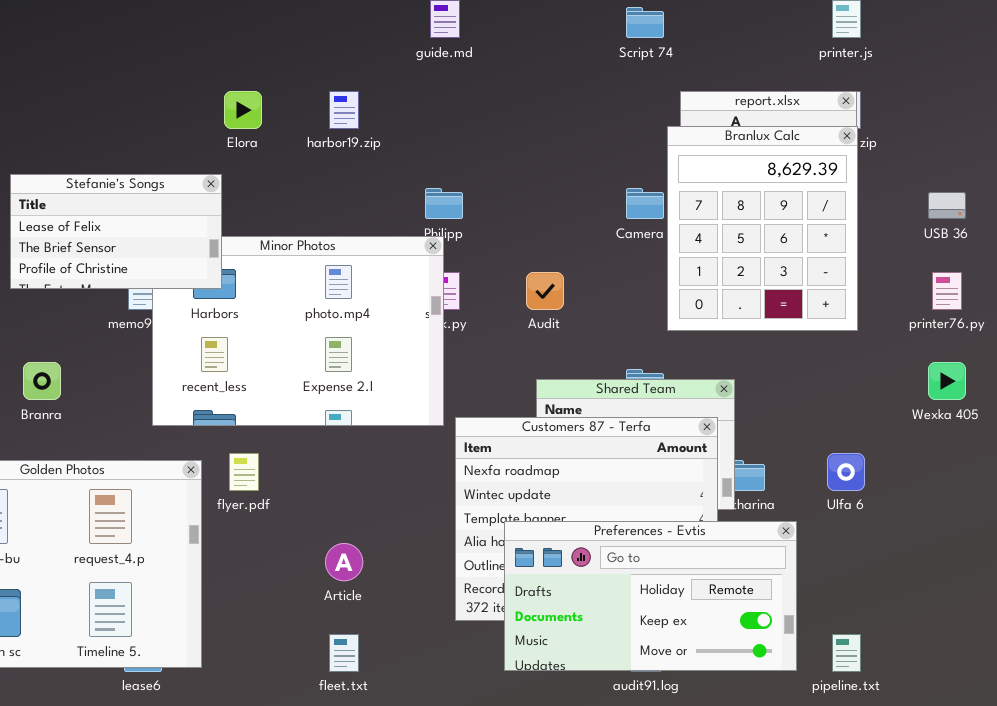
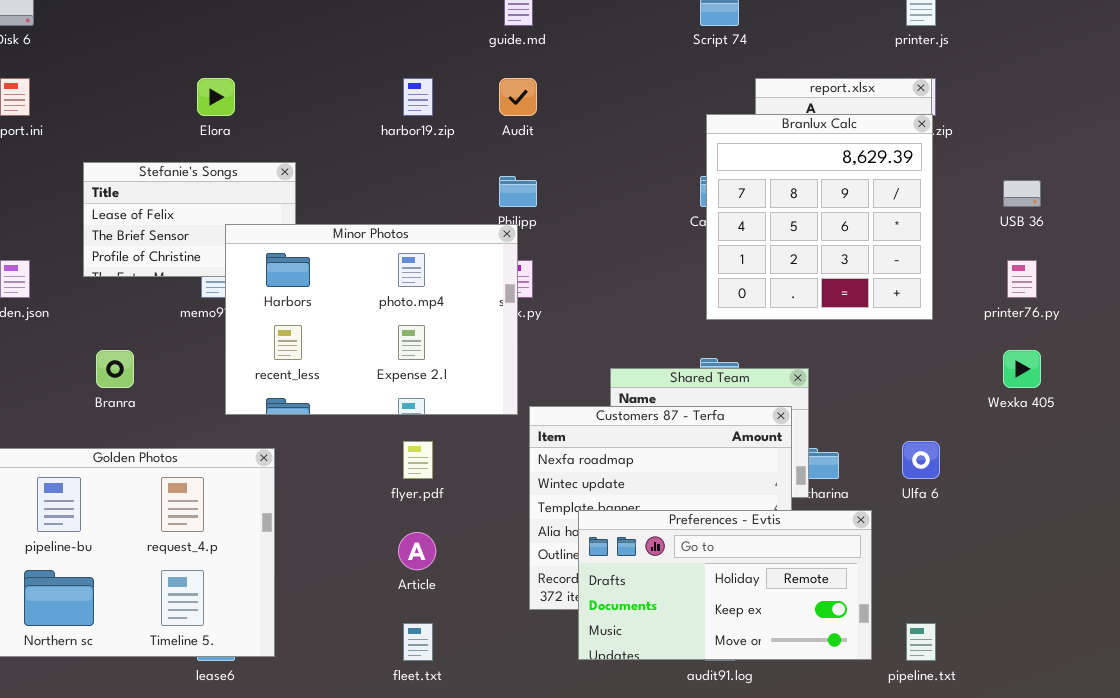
Elora: [224,91,262,129] -> [197,78,235,116], moved
Branlux Calc: [667,126,858,331] -> [706,114,933,320], resized
Minor Photos: [152,236,444,426] -> [225,224,518,415], raised
Audit: [526,272,564,310] -> [499,78,537,116], moved
flyer.pdf: [229,453,259,491] -> [403,441,433,479], moved

